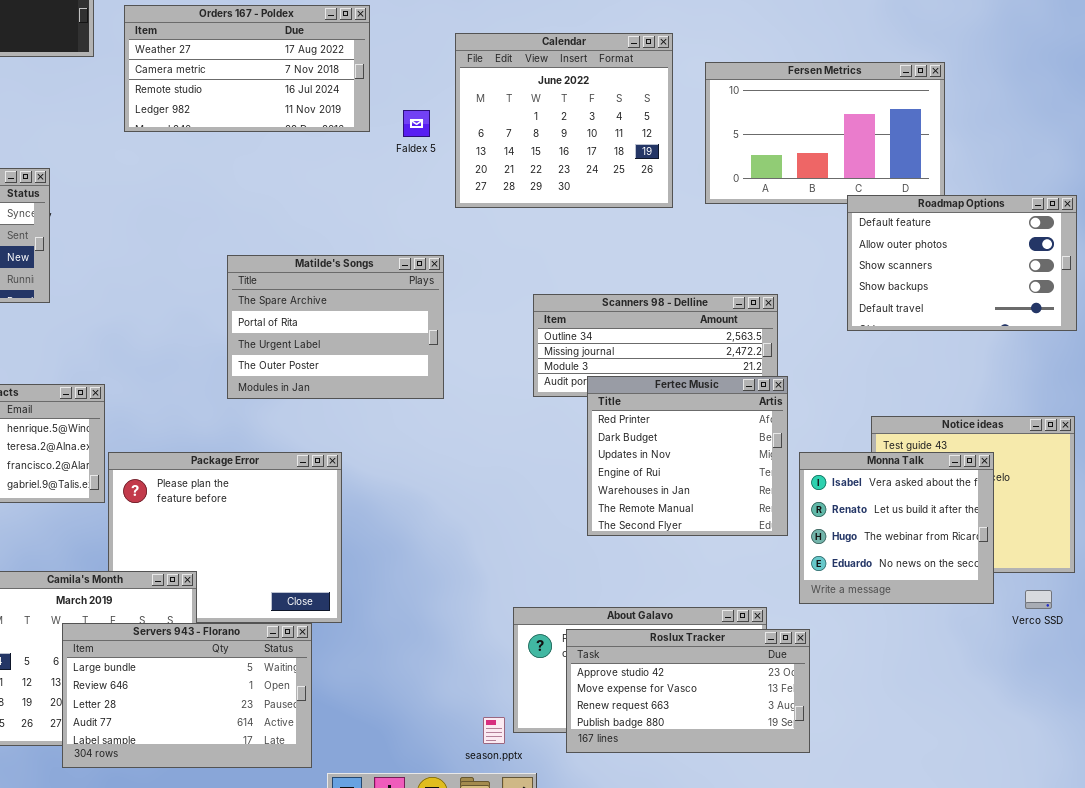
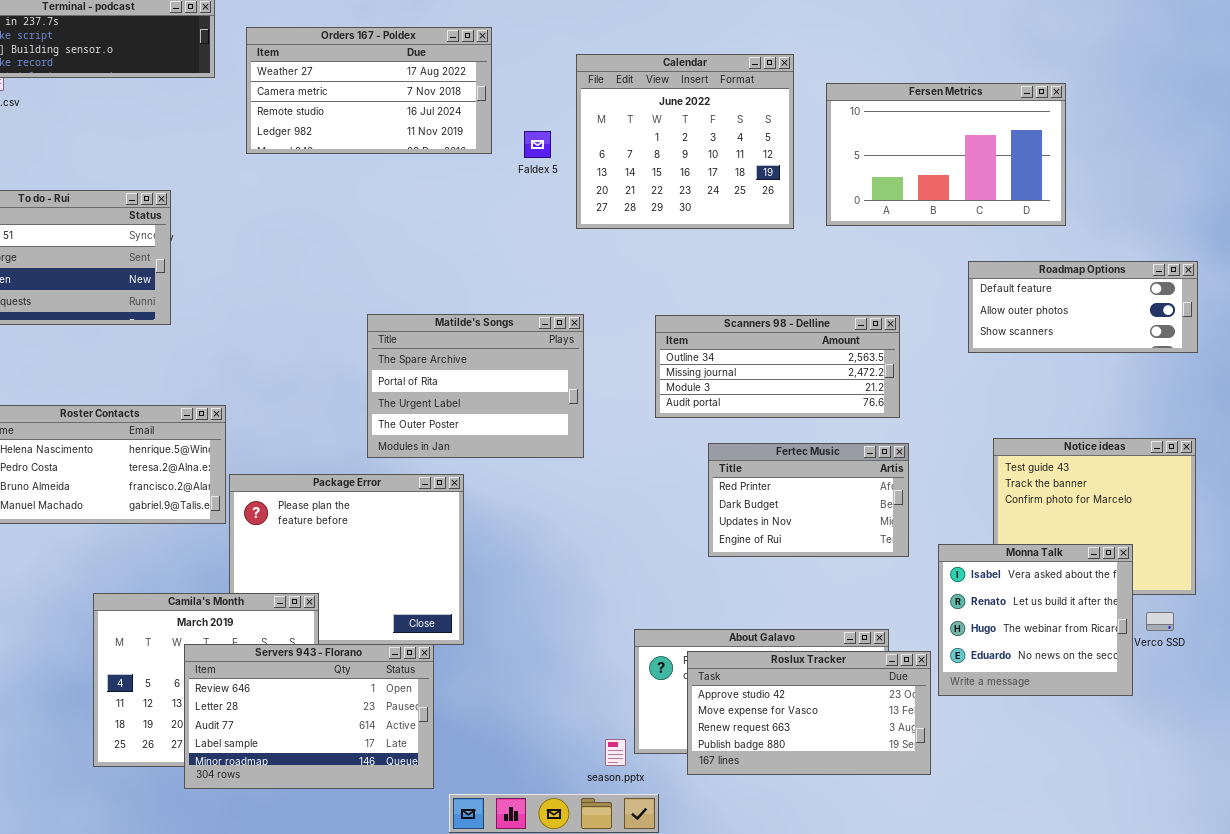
Roadmap Options: [847,195,1077,331] -> [968,261,1198,353], resized
Matilde's Songs: [227,255,444,399] -> [367,314,584,458], moved
Fertec Music: [587,376,788,536] -> [708,443,909,557], resized
Monna Talk: [799,452,994,604] -> [938,544,1133,696], moved
Servers 943 - Florano: [62,623,312,768] -> [184,644,434,789], scrolled down 1 row

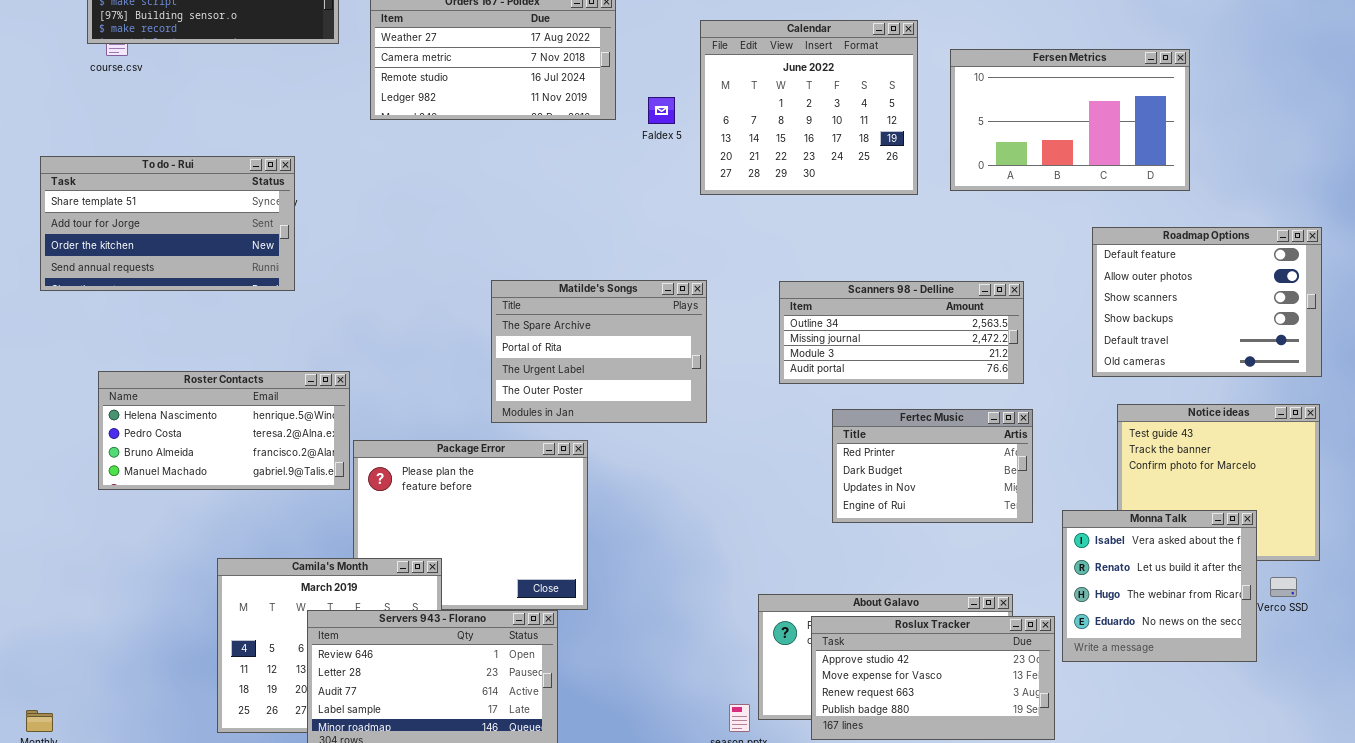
Roadmap Options: [968,261,1198,353] -> [1092,227,1322,377], resized

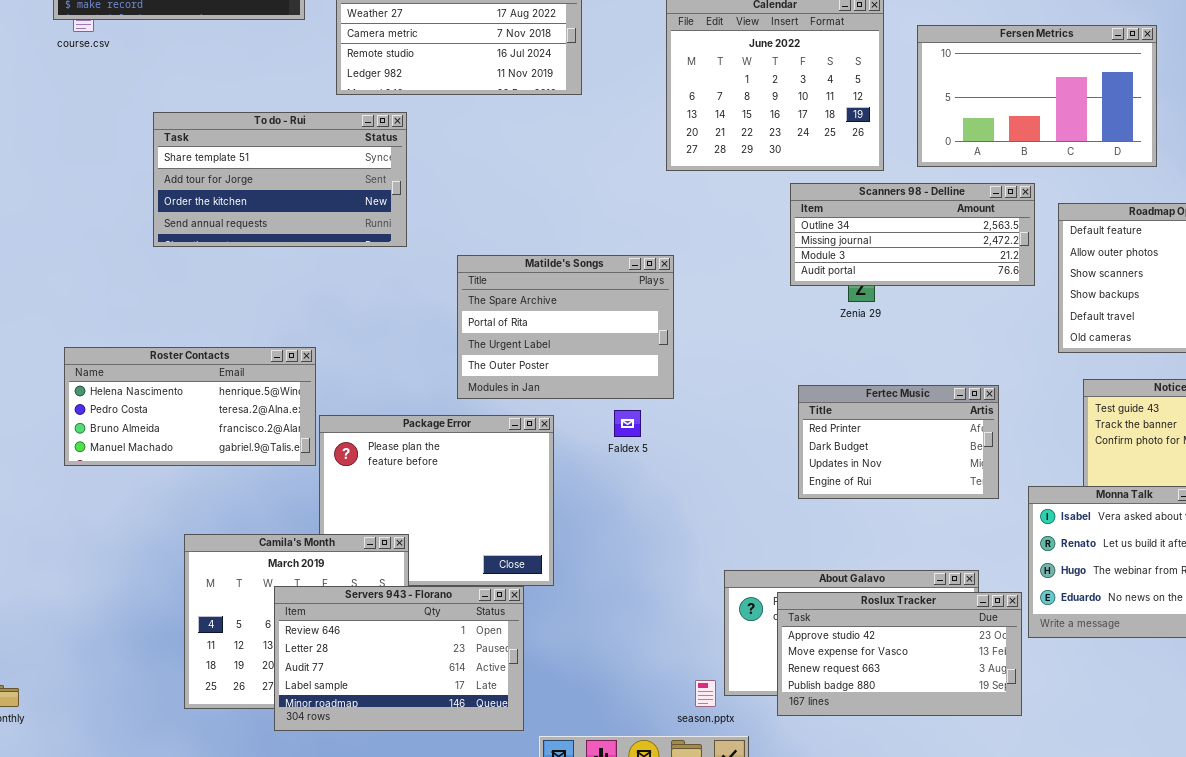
Faldex 5: [648,97,675,124] -> [614,410,641,437], moved
To do - Rui: [40,156,295,291] -> [153,112,407,247], moved
Scanners 98 - Delline: [779,281,1024,384] -> [790,183,1035,286], moved

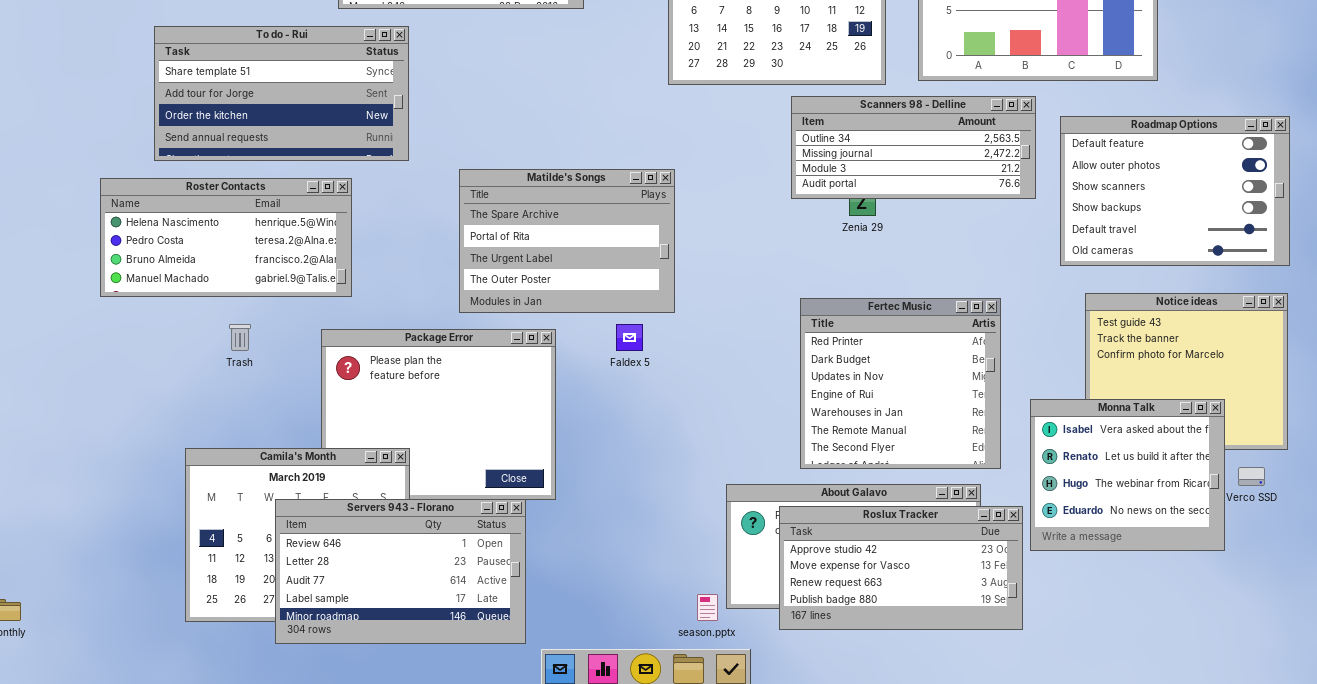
Roster Contacts: [64,347,316,466] -> [100,178,352,297], moved
Fertec Music: [798,385,999,499] -> [800,298,1001,469], resized

